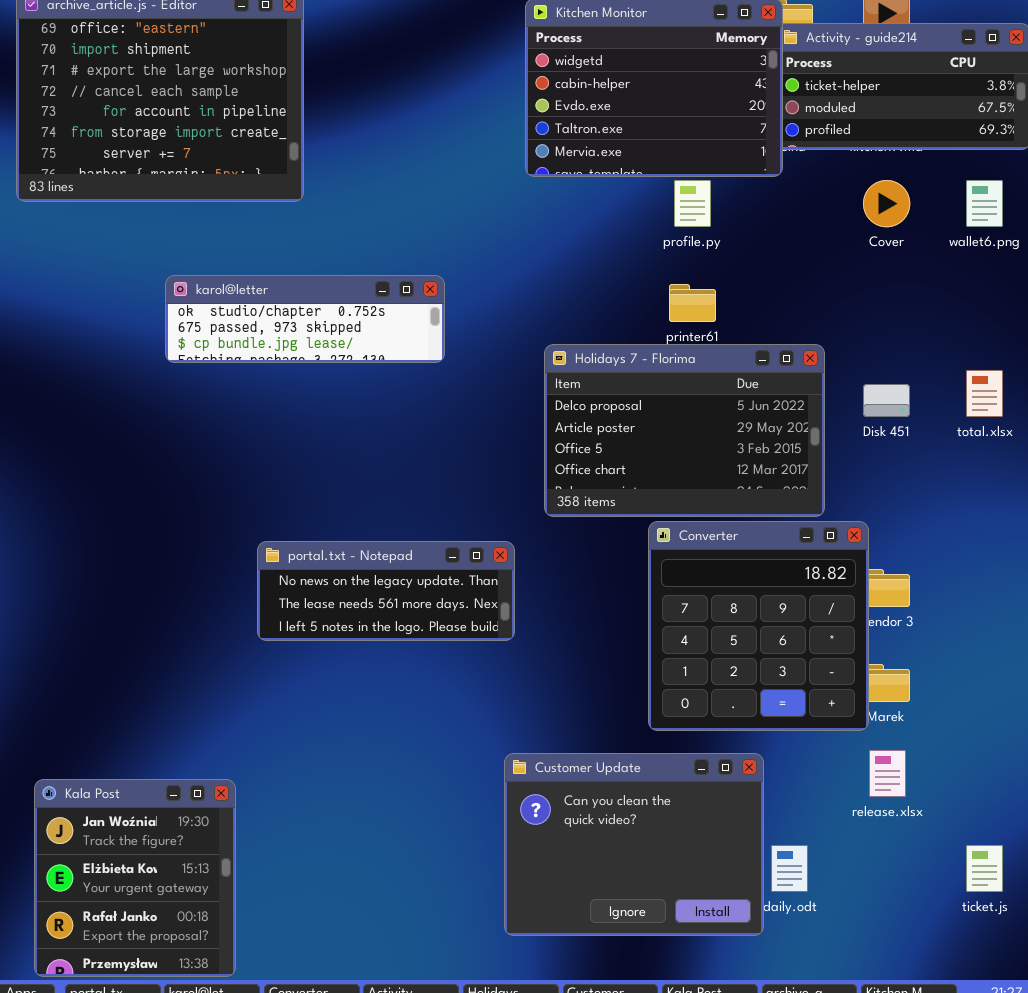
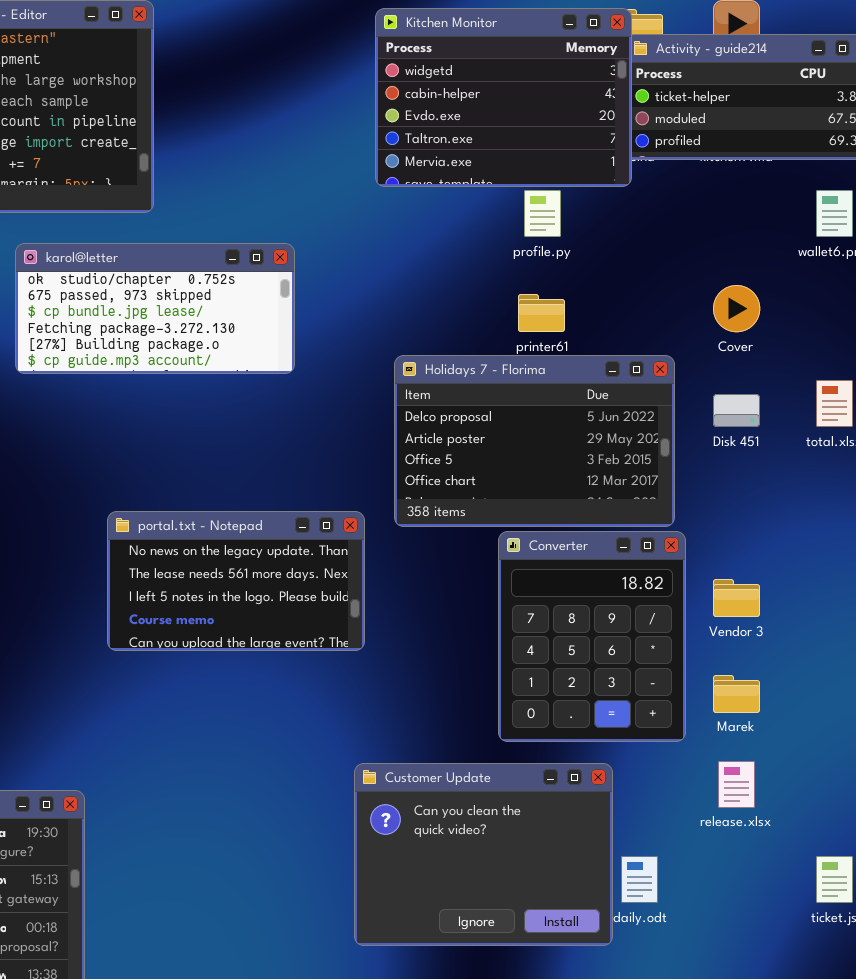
Cover: [863,180,910,227] -> [713,285,760,332], moved
karol@letter: [165,275,445,363] -> [15,243,295,374], resized
Converter: [648,521,869,731] -> [498,531,686,742], resized
portal.txt - Notepad: [257,541,515,641] -> [107,511,365,651], resized

